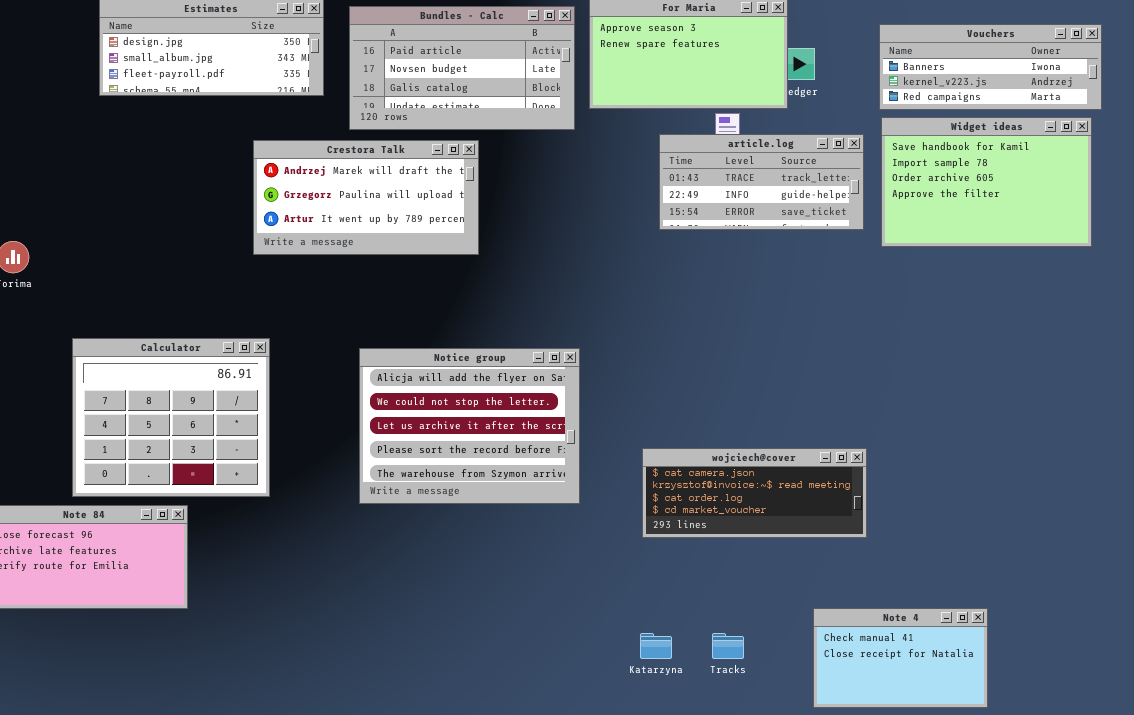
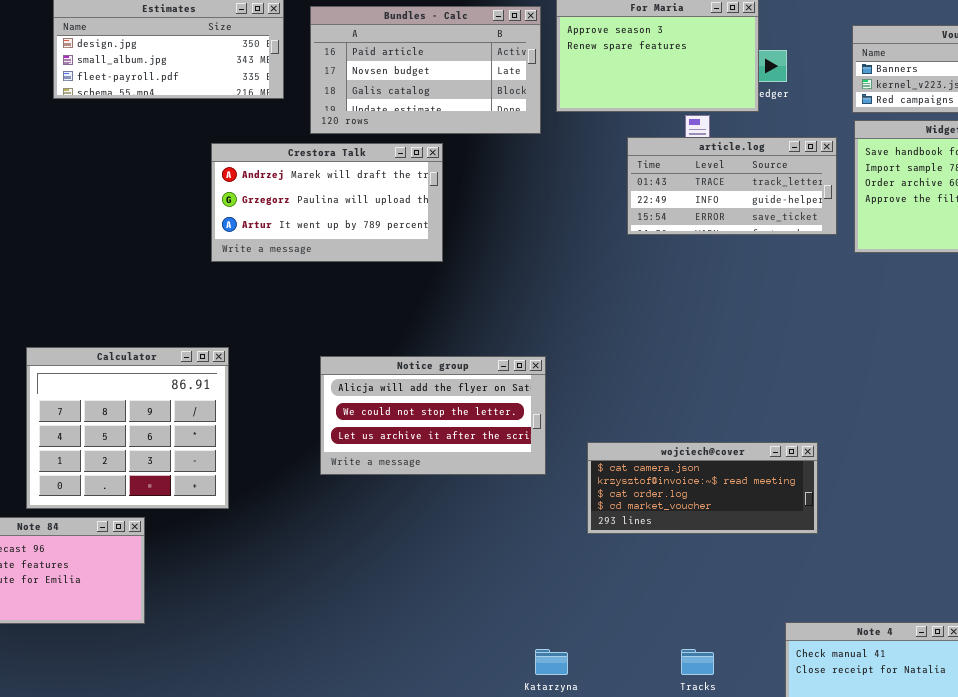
Notice group: [359,348,580,504] -> [320,356,546,475], resized
wojciech@cover: [642,448,867,538] -> [587,442,818,534], moved
Katarzyna: [640,633,672,659] -> [535,649,568,675], moved

